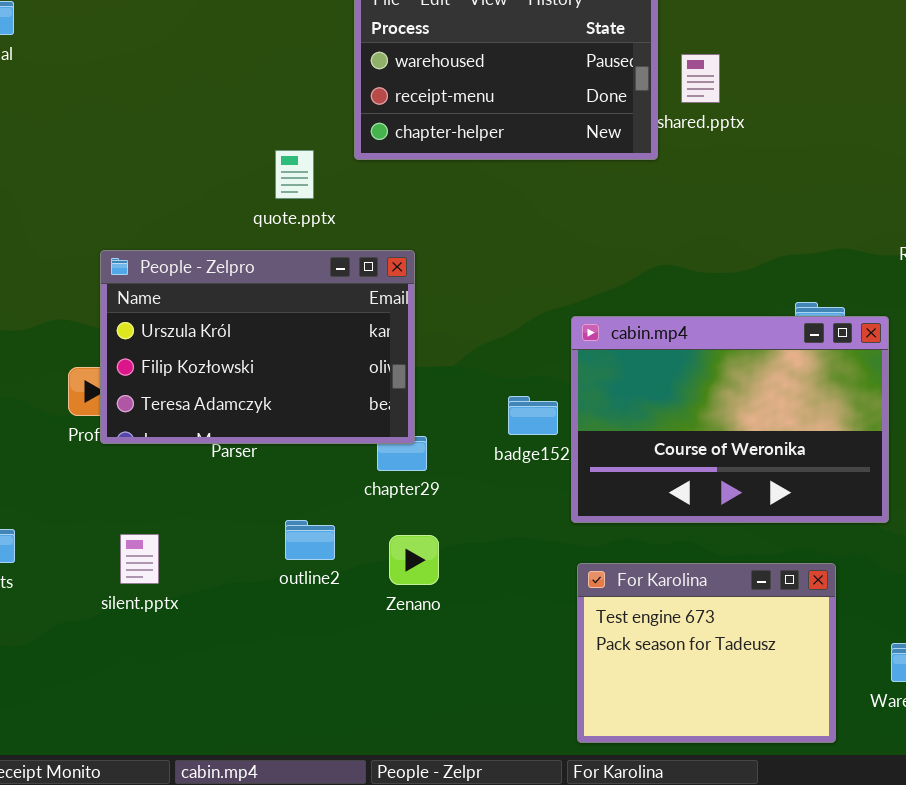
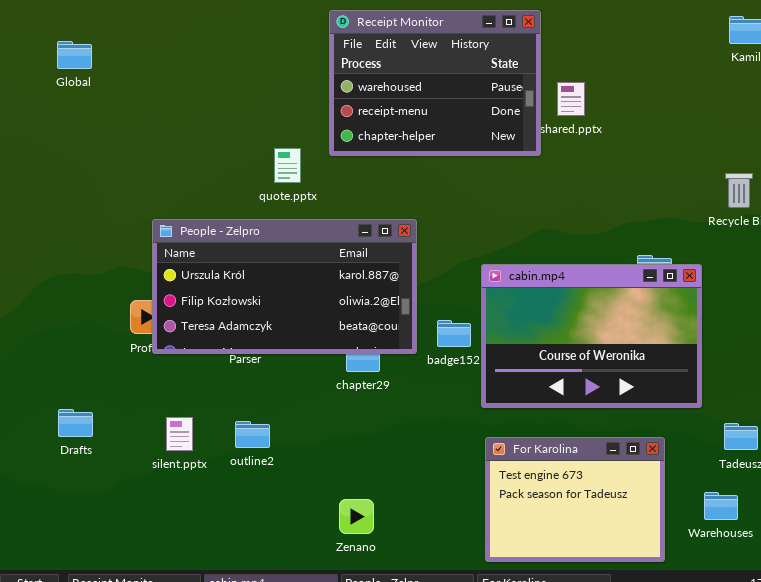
People - Zelpro: [100,250,415,444] -> [152,219,417,354], resized
outline2: [285,520,335,560] -> [235,421,270,448], moved
Zenano: [389,535,439,585] -> [339,499,374,534], moved

